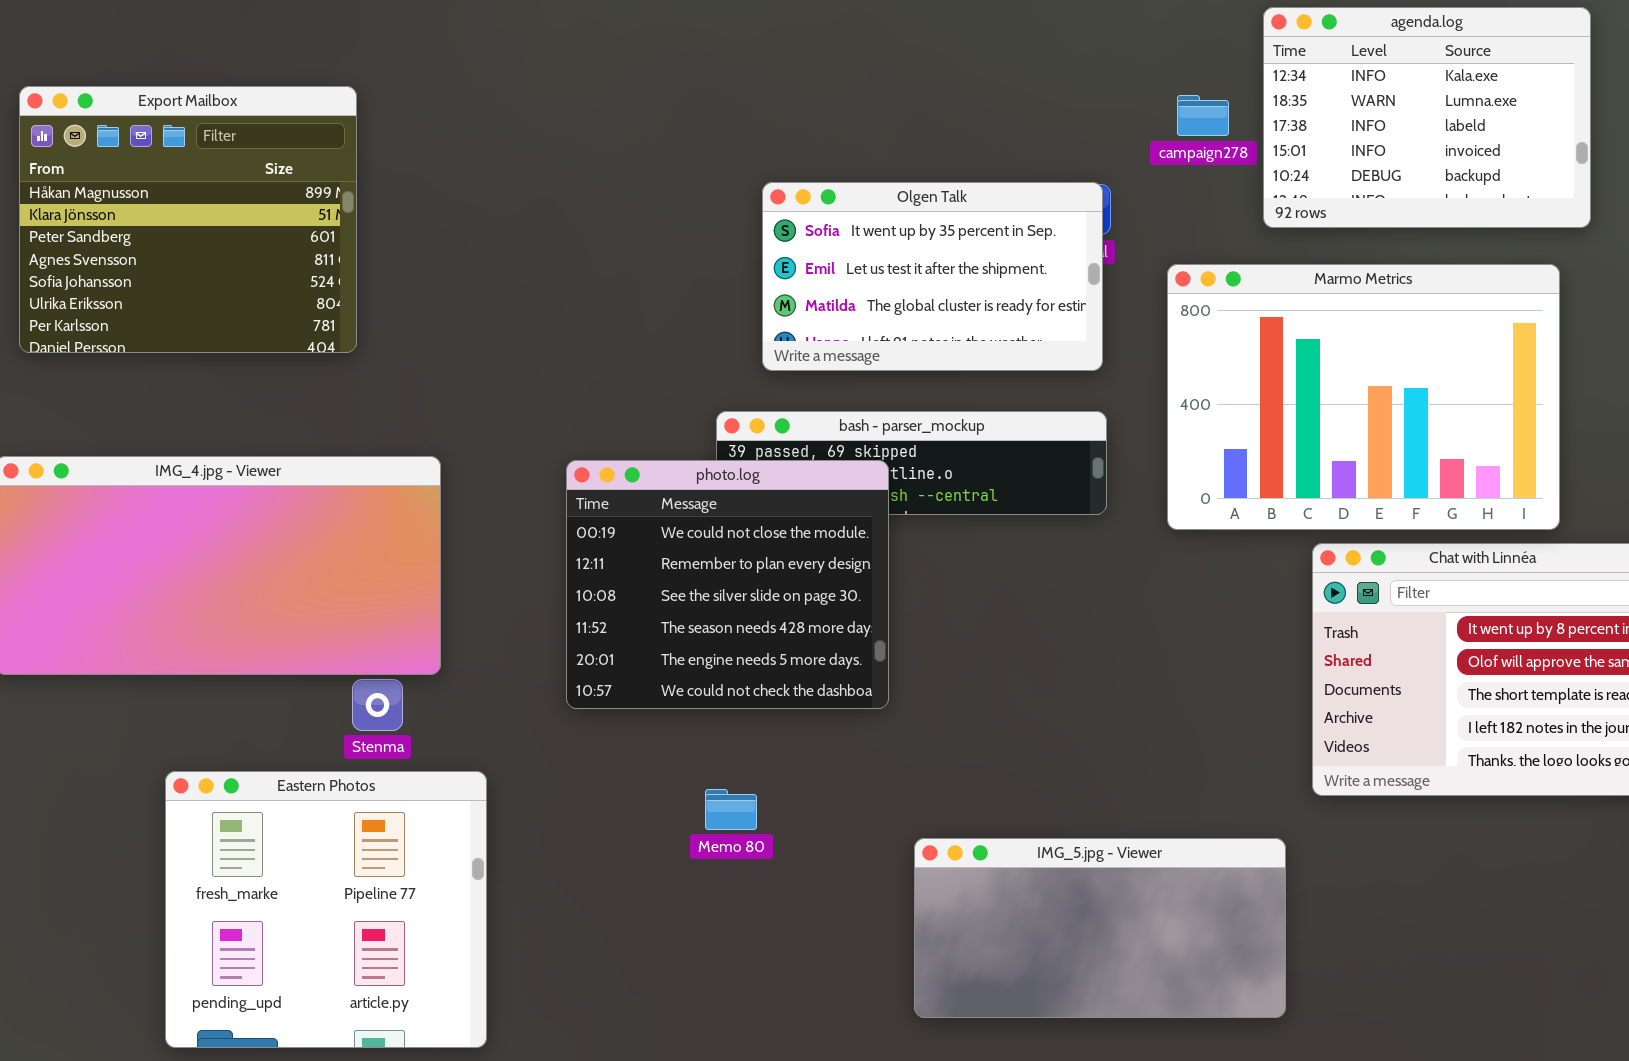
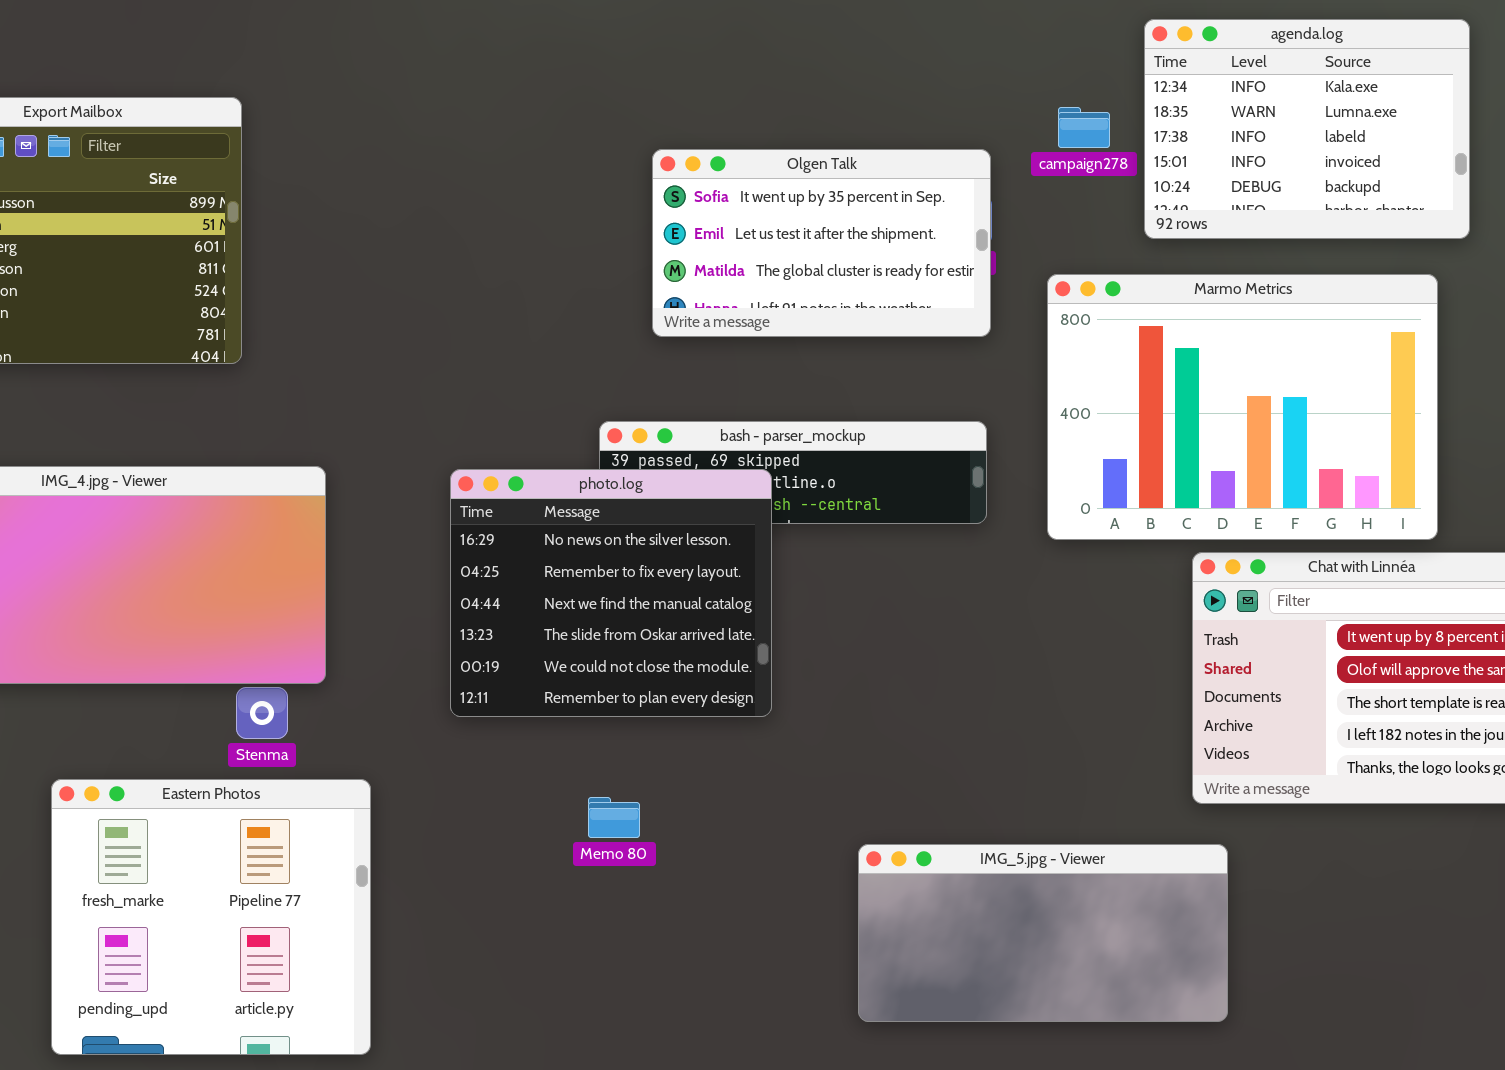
Olgen Talk: [762,182,1103,371] -> [652,149,991,337], moved
photo.log: [566,460,889,709] -> [450,469,772,717], scrolled up 4 rows
IMG_5.jpg - Viewer: [914,838,1286,1018] -> [858,844,1228,1022], moved

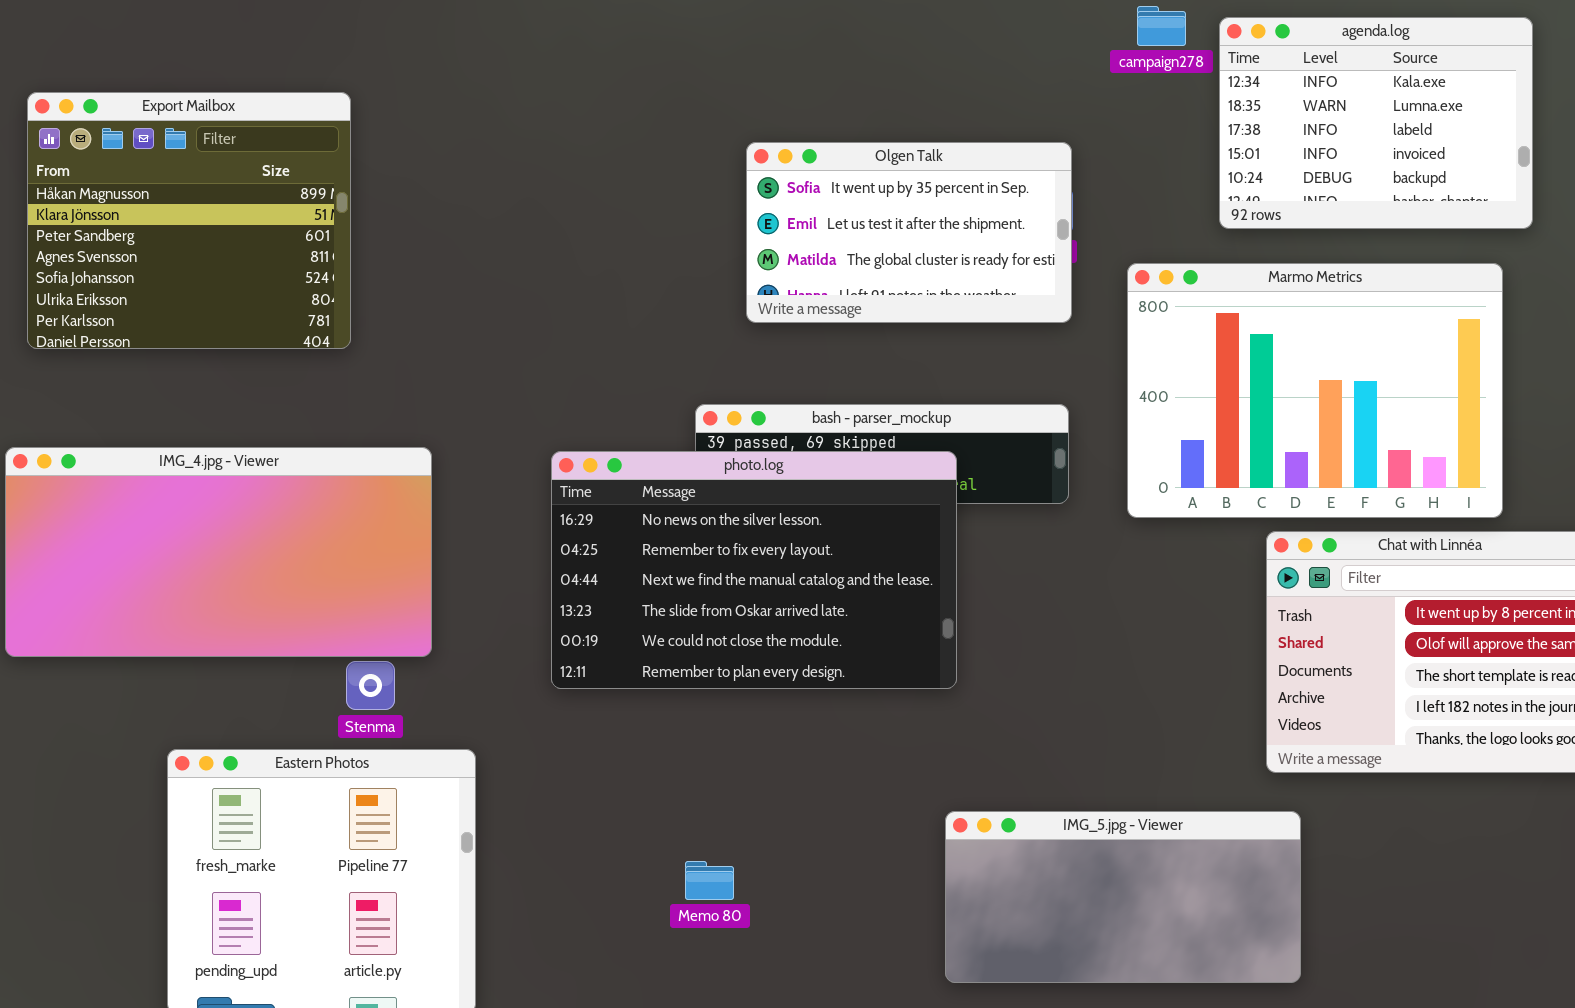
campaign278: [1058,107,1110,148] -> [1137,6,1186,46], moved
photo.log: [450,469,772,717] -> [551,451,957,689], resized
Memo 80: [588,797,640,838] -> [685,861,734,900], moved

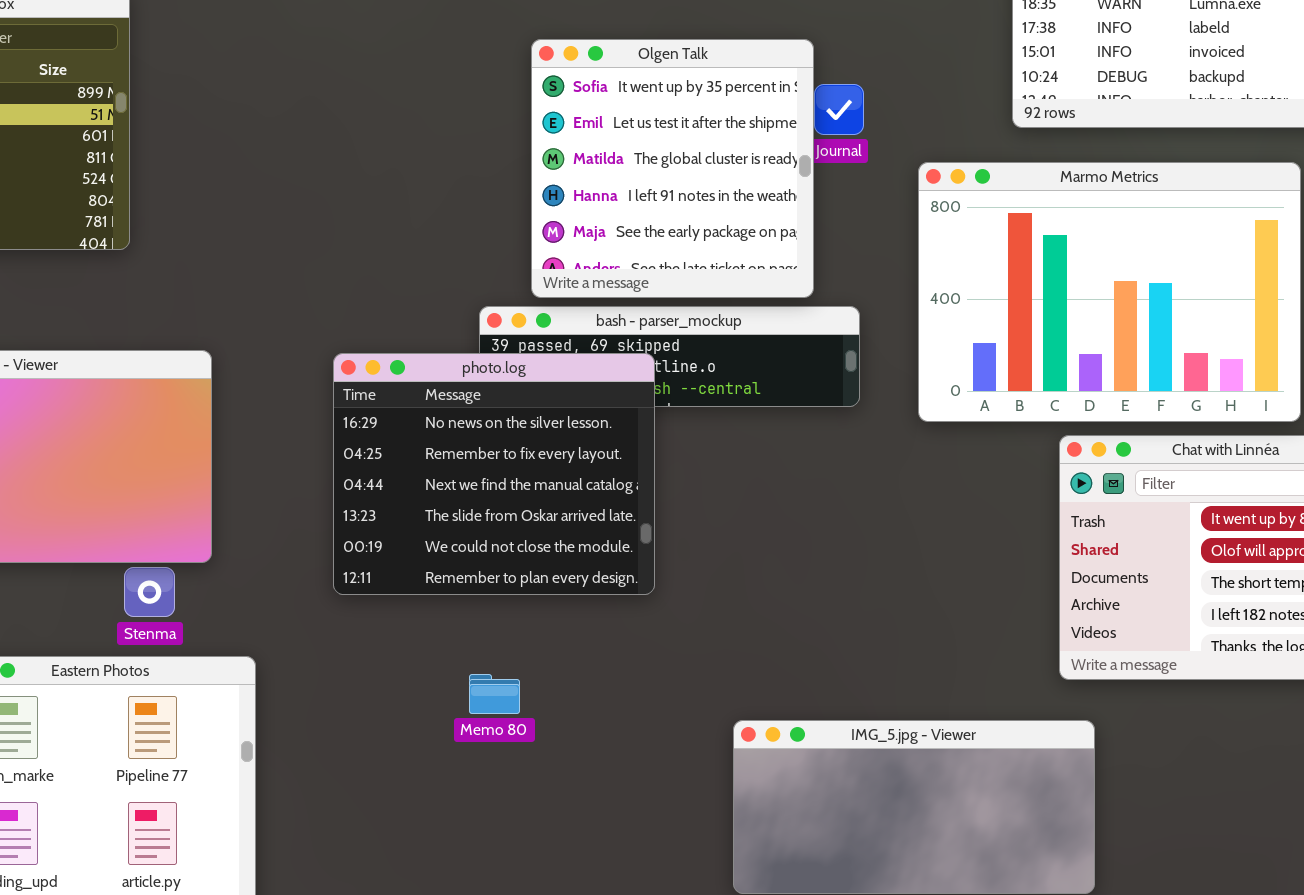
Olgen Talk: [746,142,1072,323] -> [531,39,814,298], resized
photo.log: [551,451,957,689] -> [333,353,655,595], resized
Memo 80: [685,861,734,900] -> [469,674,520,714], moved

